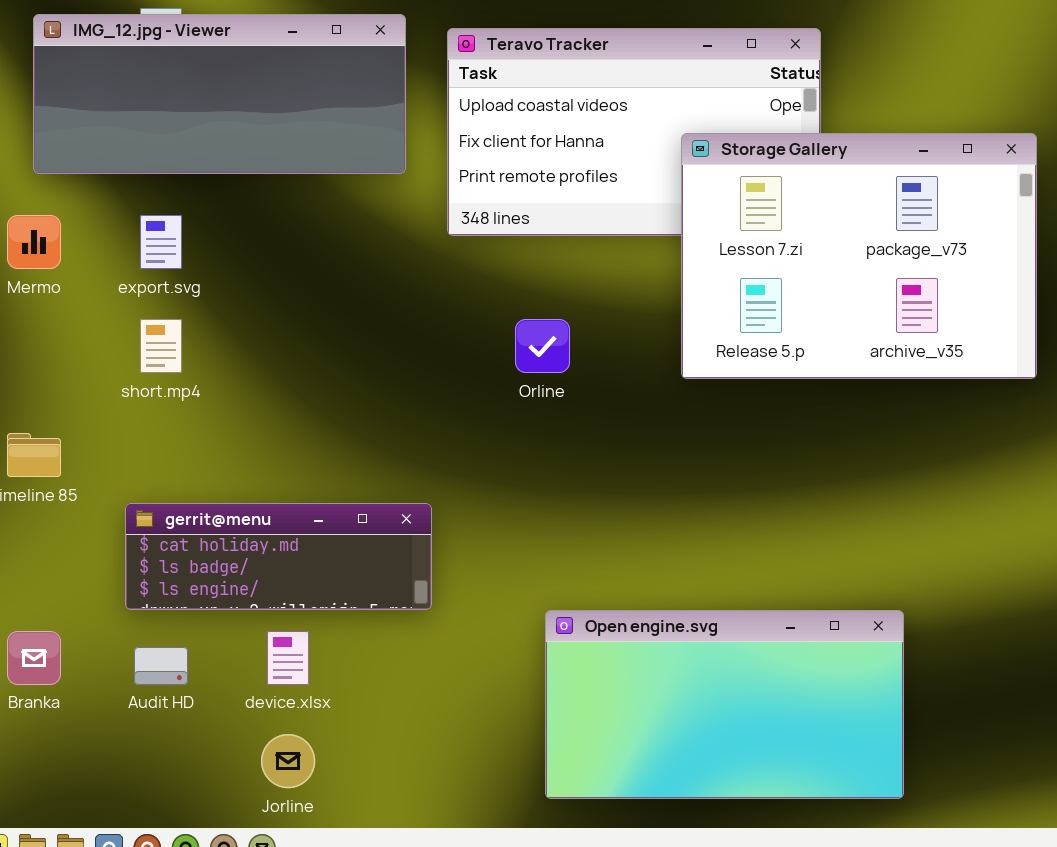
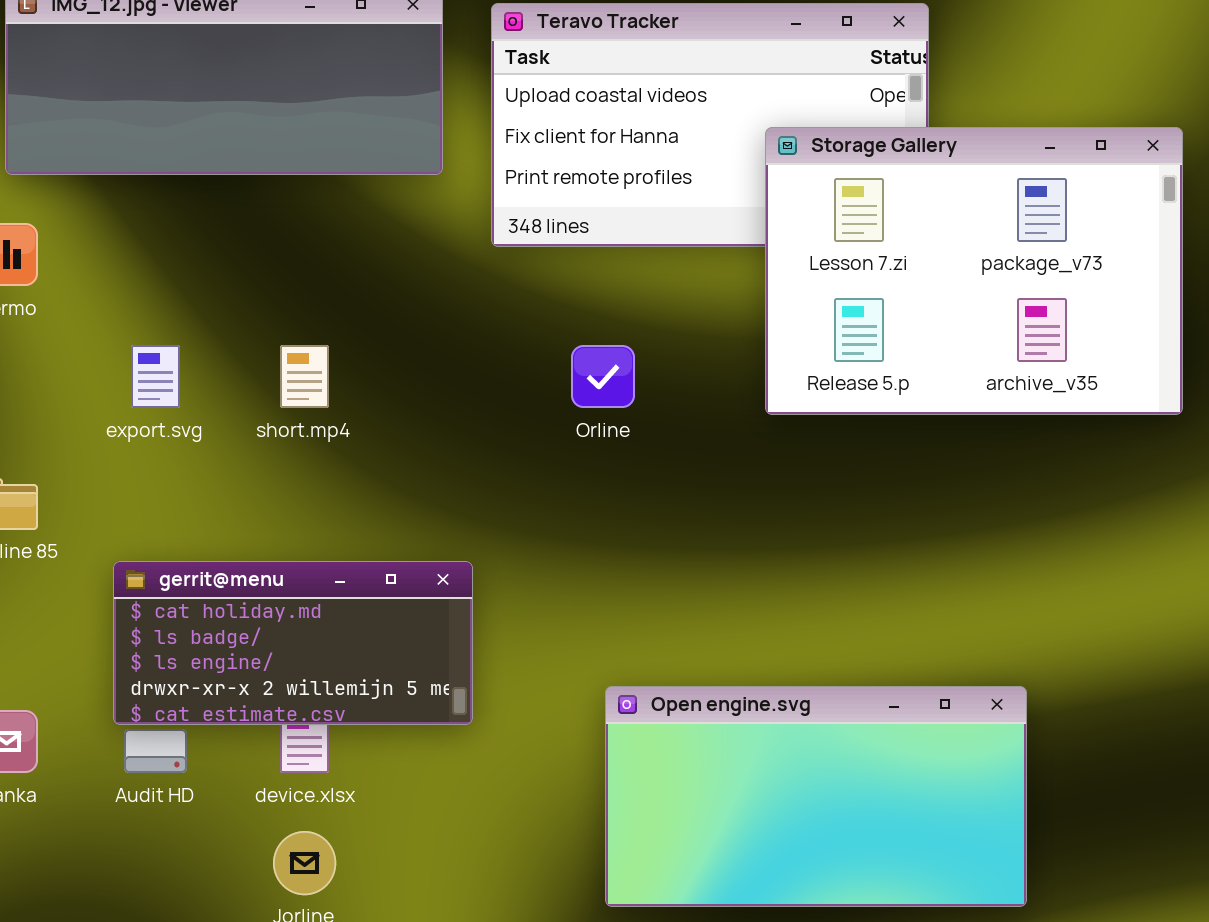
export.svg: [140,215,182,269] -> [131,345,180,408], moved
short.mp4: [140,319,182,373] -> [280,345,329,408], moved
gerrit@menu: [125,503,432,610] -> [113,561,473,725], resized

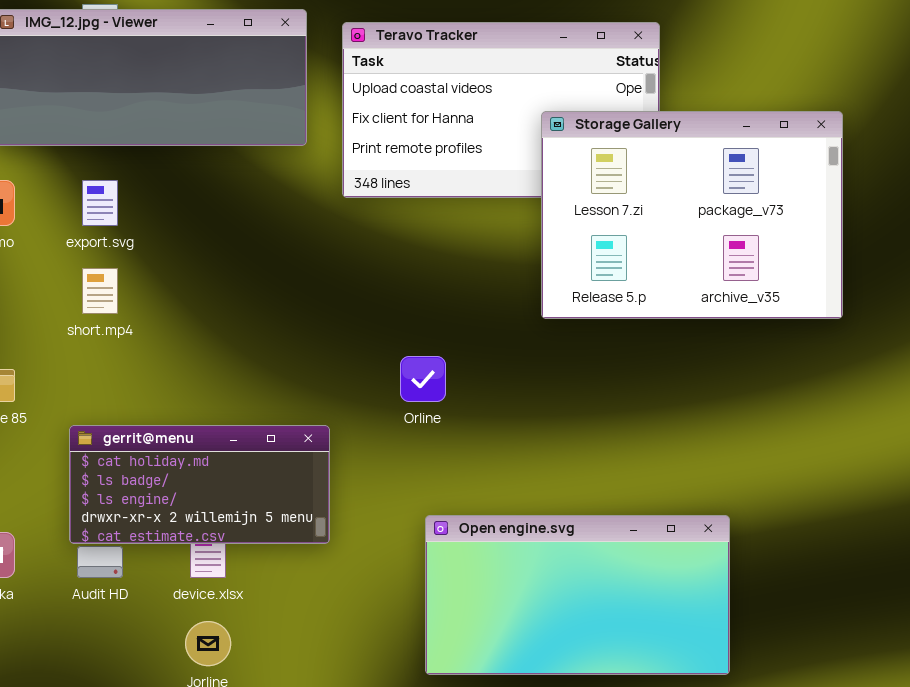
export.svg: [131,345,180,408] -> [82,180,118,226], moved
short.mp4: [280,345,329,408] -> [82,268,118,314], moved
Orline: [571,345,635,408] -> [400,356,446,402], moved

